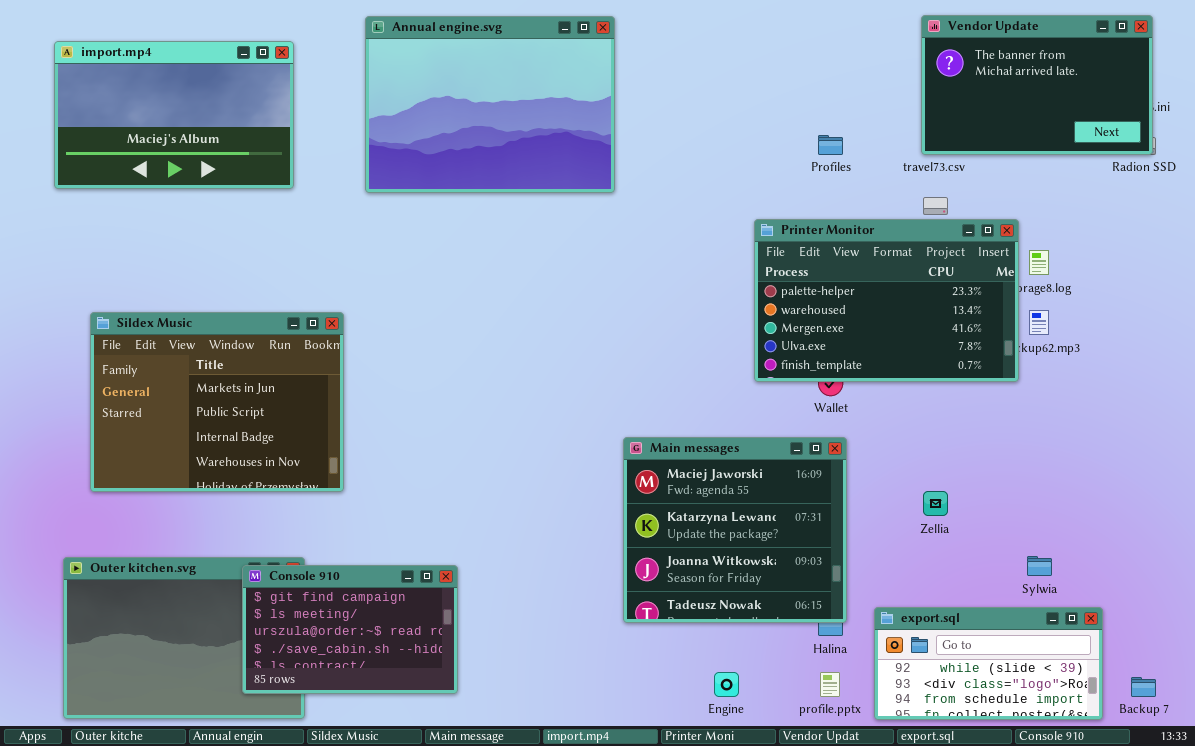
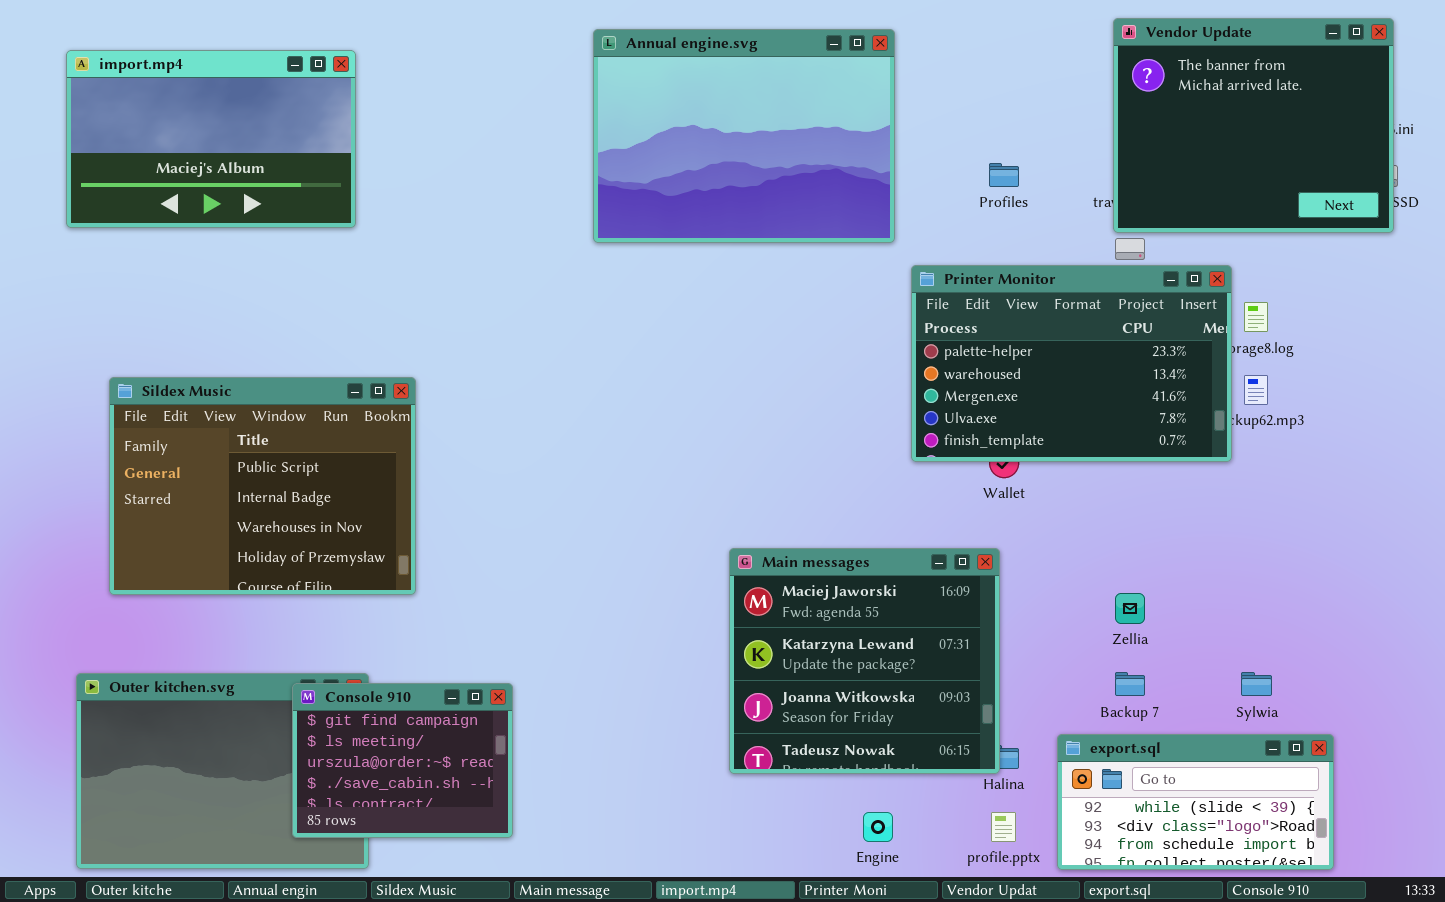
Vendor Update: [921,15,1153,155] -> [1113,18,1394,233], resized
Annual engine.svg: [365,16,615,193] -> [593,29,895,243], moved
Sildex Music: [90,312,344,492] -> [109,377,416,595], scrolled down 1 row
Main messages: [623,437,847,623] -> [729,548,1000,774], moved
Console 910: [242,565,458,694] -> [292,683,513,838], resized
Backup 7: [1131,677,1156,697] -> [1115,672,1145,696], moved

